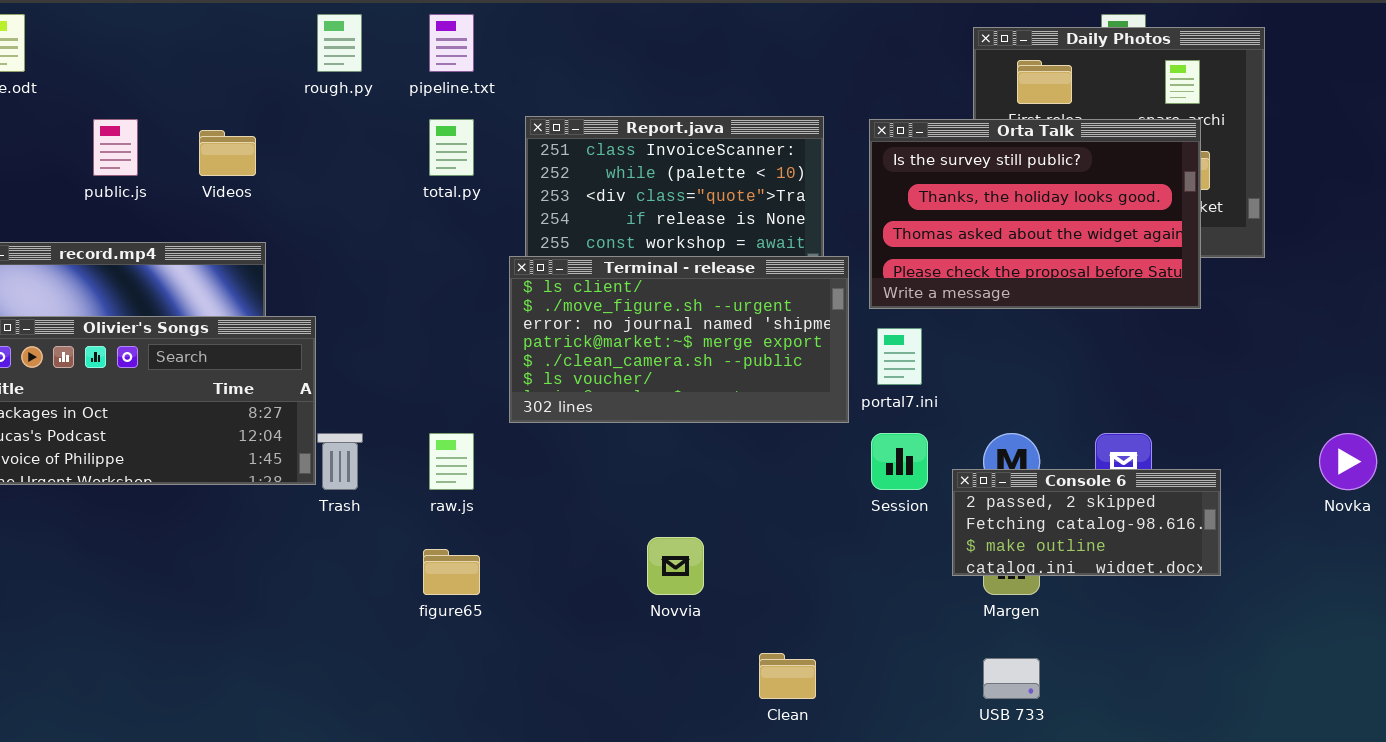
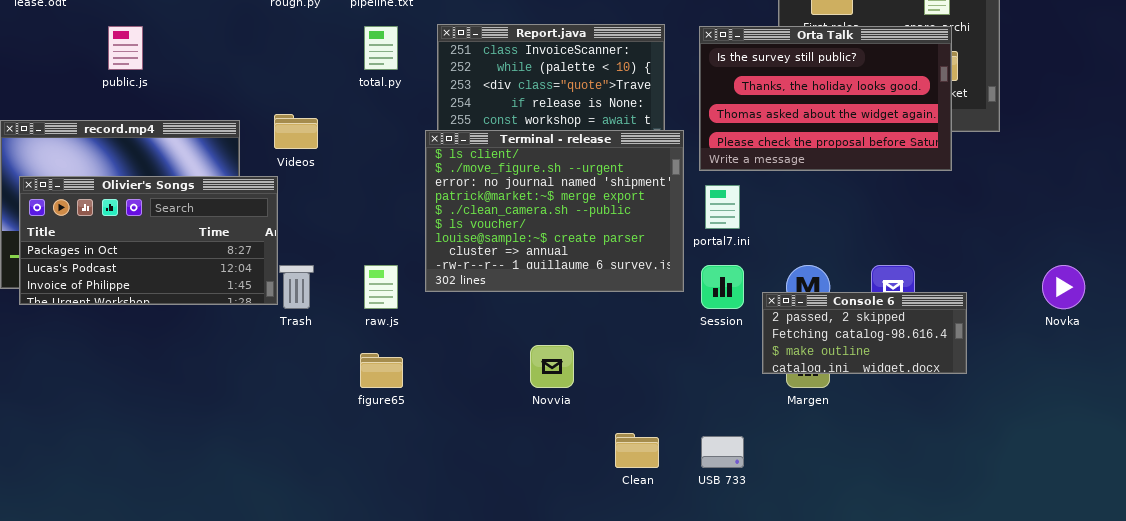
Videos: [199,130,256,176] -> [274,114,318,149], moved
Terminal - release: [509,256,849,423] -> [425,130,684,292], resized
USB 733: [983,658,1040,699] -> [701,436,744,468], moved

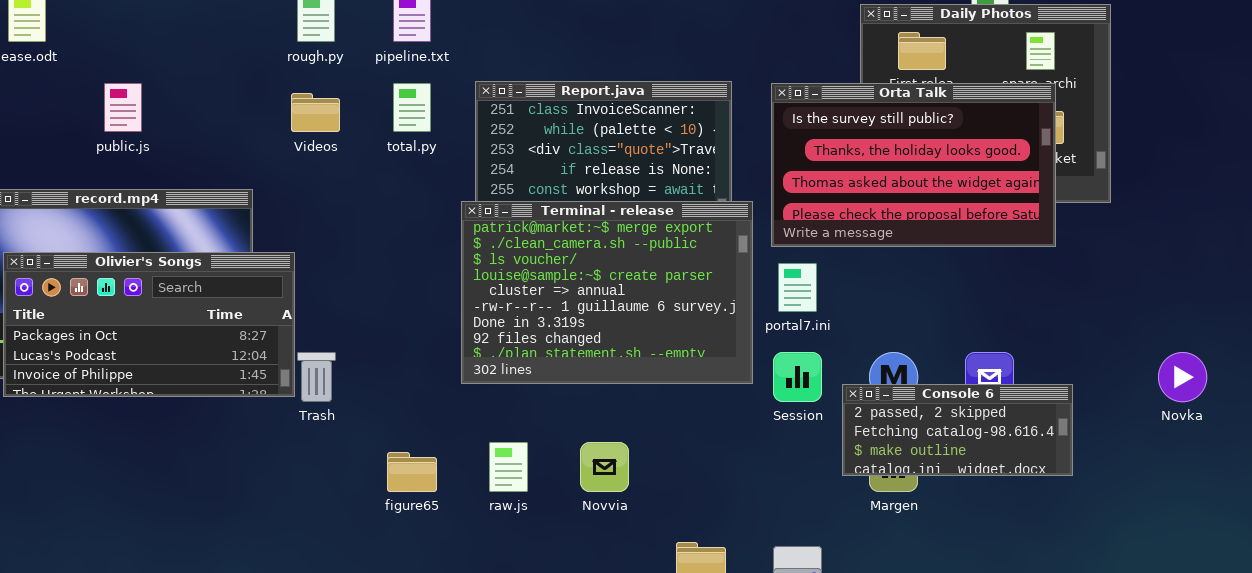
Videos: [274,114,318,149] -> [291,93,340,132], moved
Terminal - release: [425,130,684,292] -> [461,201,753,384], scrolled down 3 rows
raw.js: [364,265,398,309] -> [489,442,528,492], moved

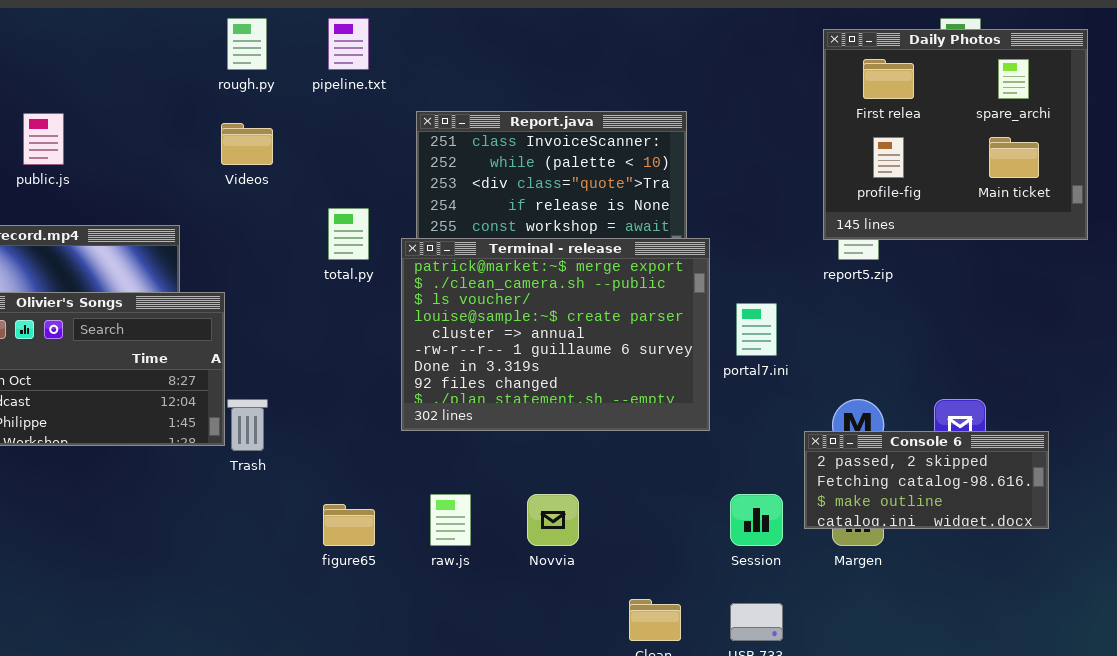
total.py: [393,83,431,132] -> [328,208,369,260], moved
Orta Talk: [771,83,1056,247] -> none, closed
Session: [773,352,822,402] -> [730,494,783,546], moved

